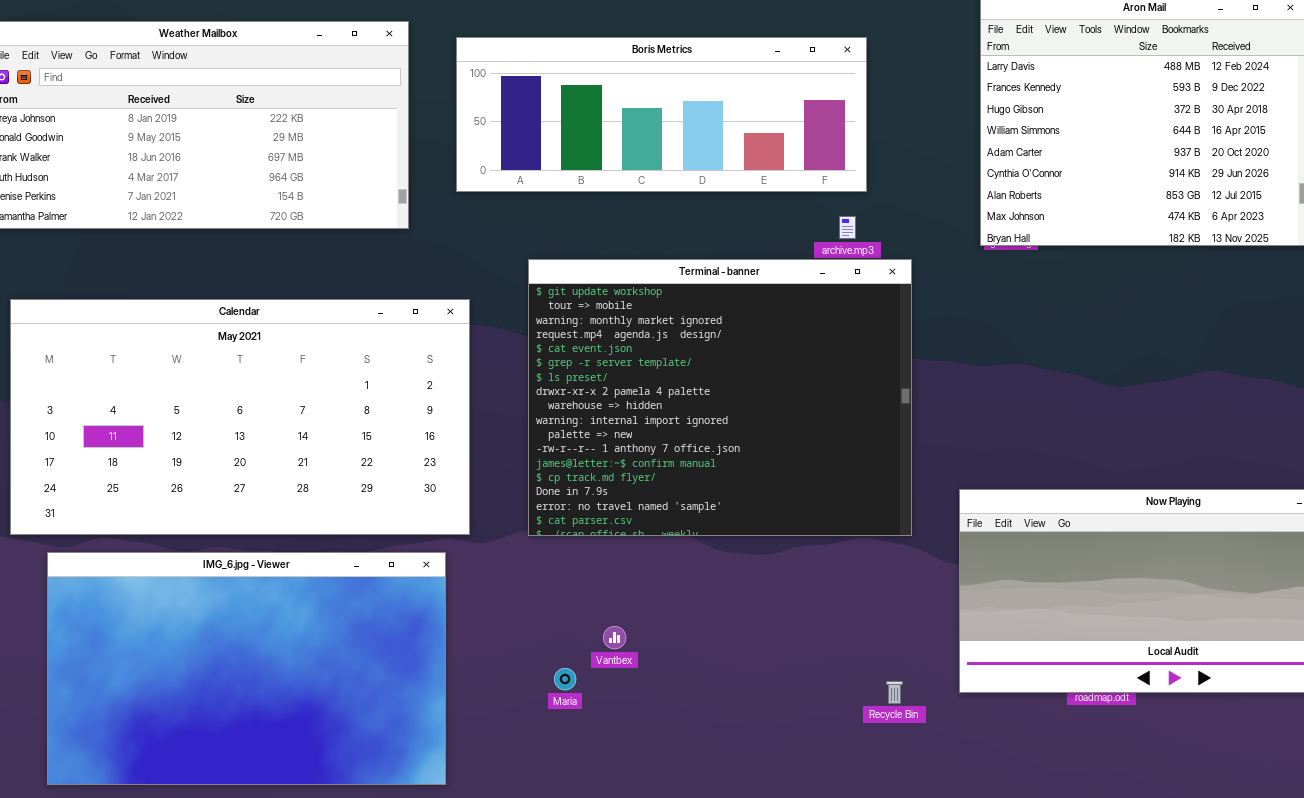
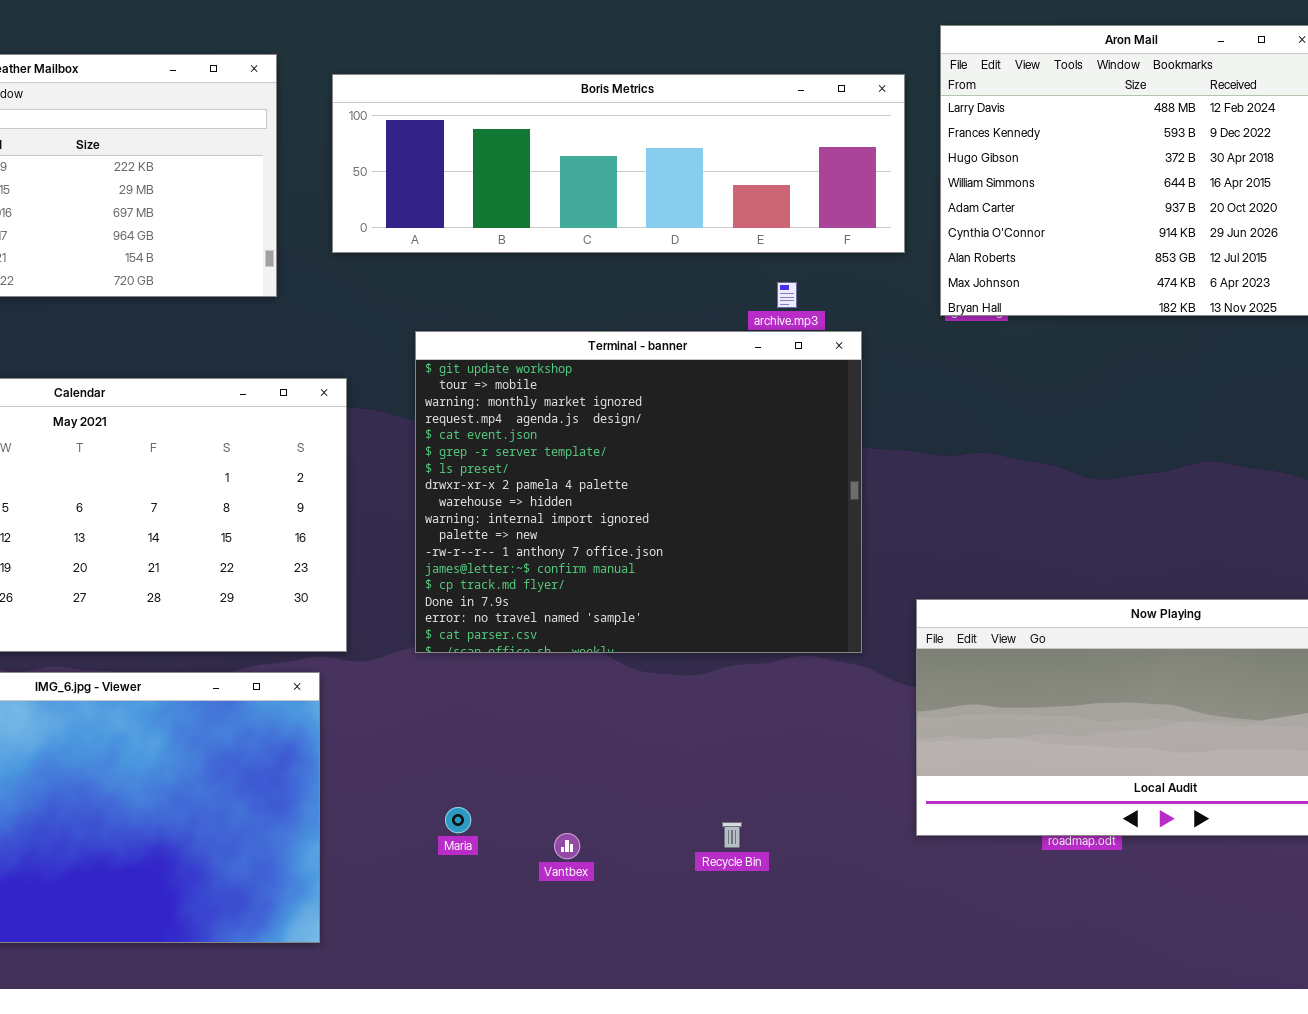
Boris Metrics: [456,37,867,192] -> [332,74,905,253], resized
Vantbex: [603,626,626,649] -> [554,833,580,859], moved
Recycle Bin: [886,681,903,704] -> [722,822,742,848], moved

